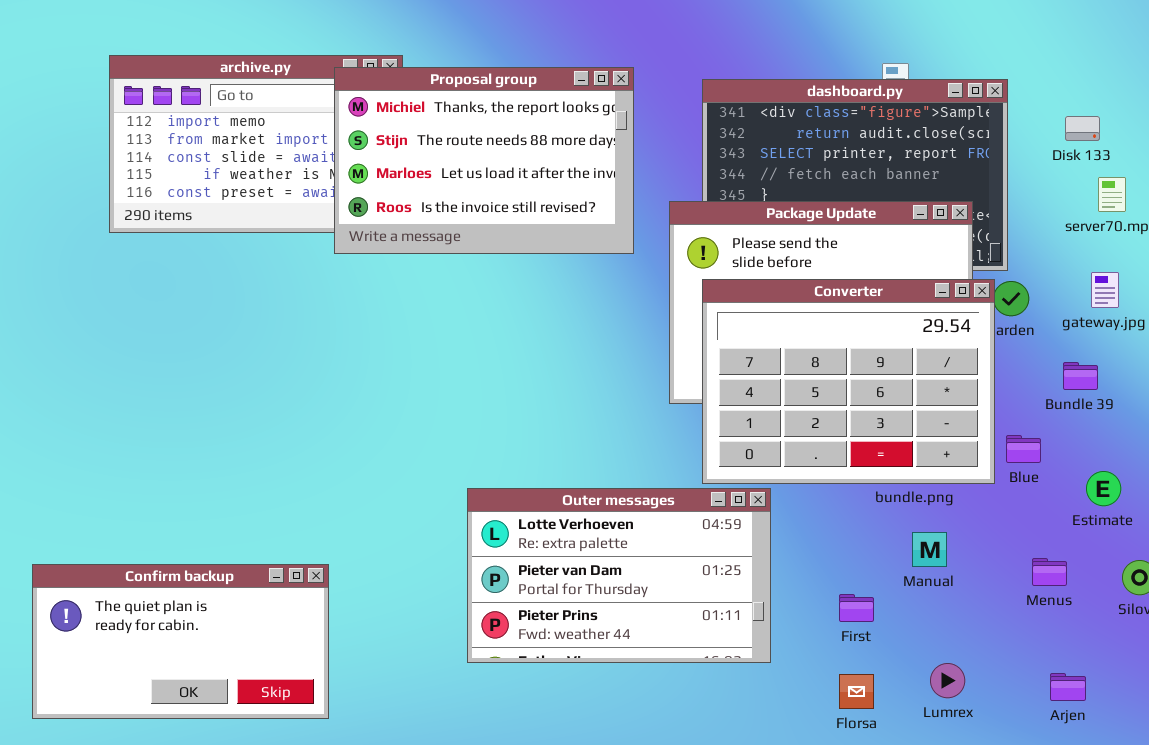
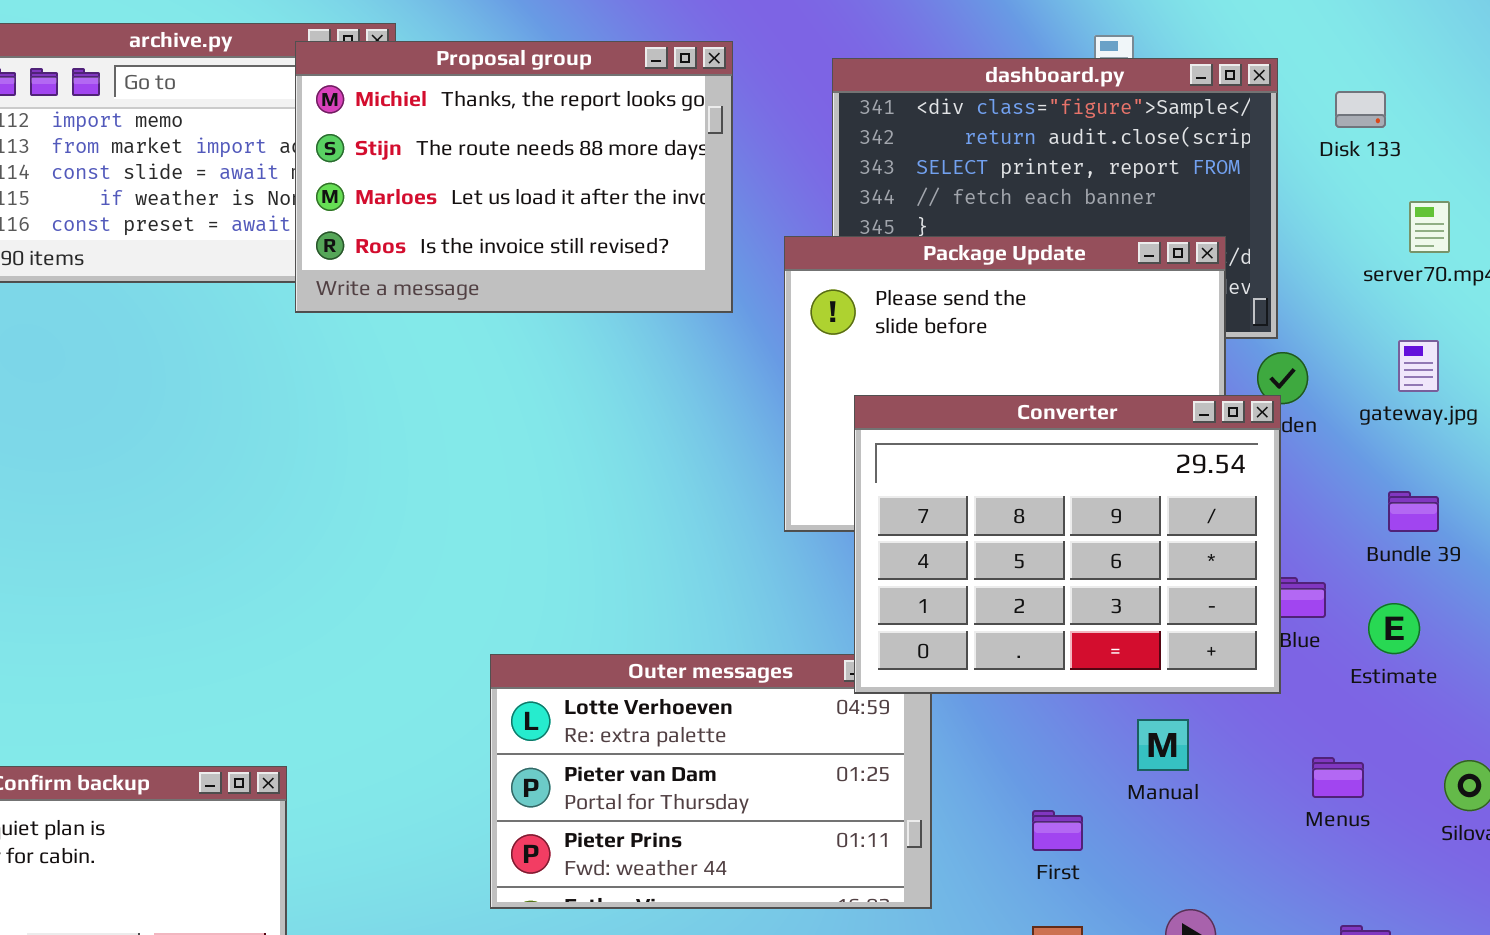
Disk 133: [1065,116,1100,141] -> [1335,91,1386,128], moved
Converter: [702,279,995,484] -> [854,395,1281,694], moved
Bundle 39: [1063,362,1098,390] -> [1388,491,1439,532], moved
Estimate: [1086,471,1121,506] -> [1368,603,1420,654], moved

